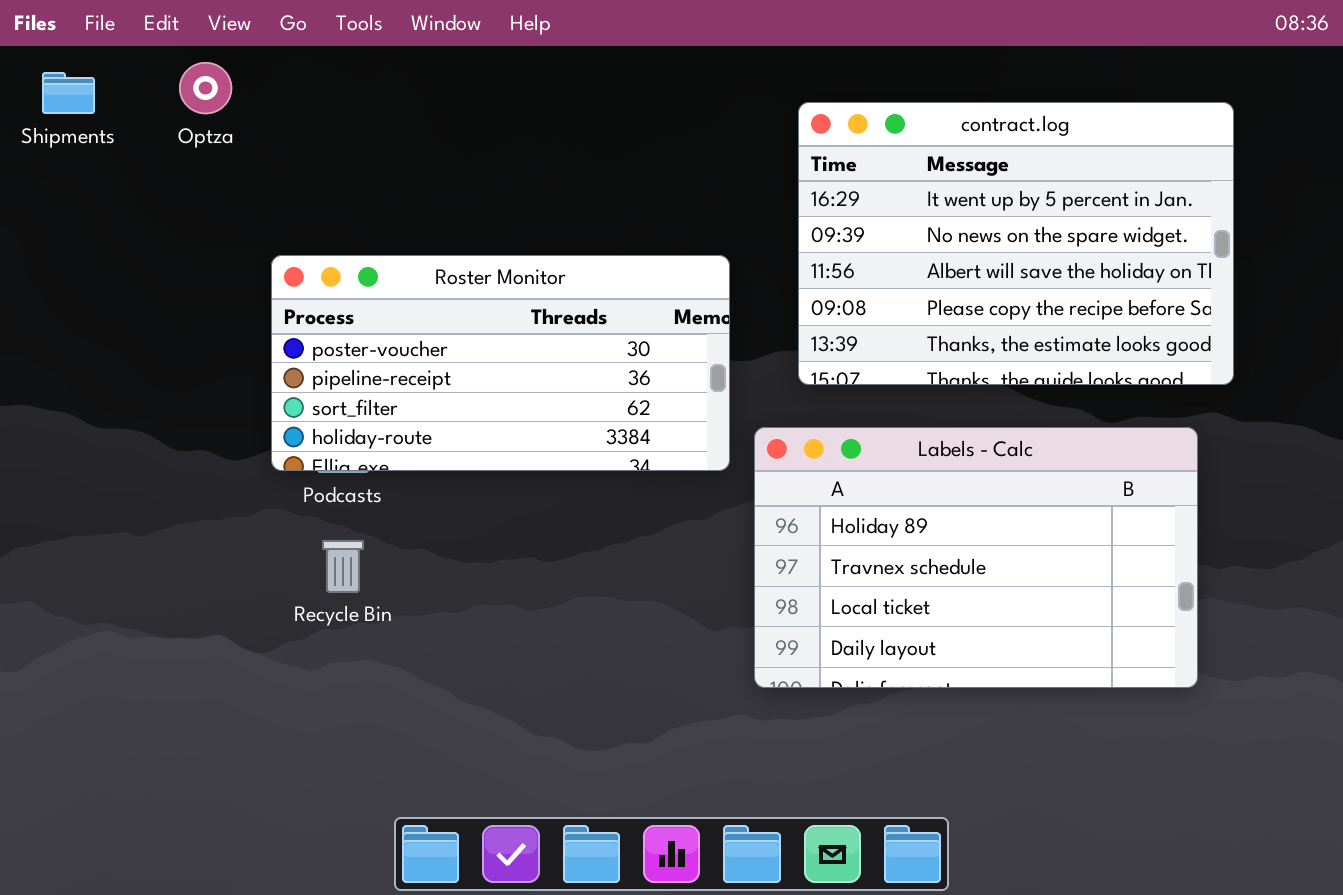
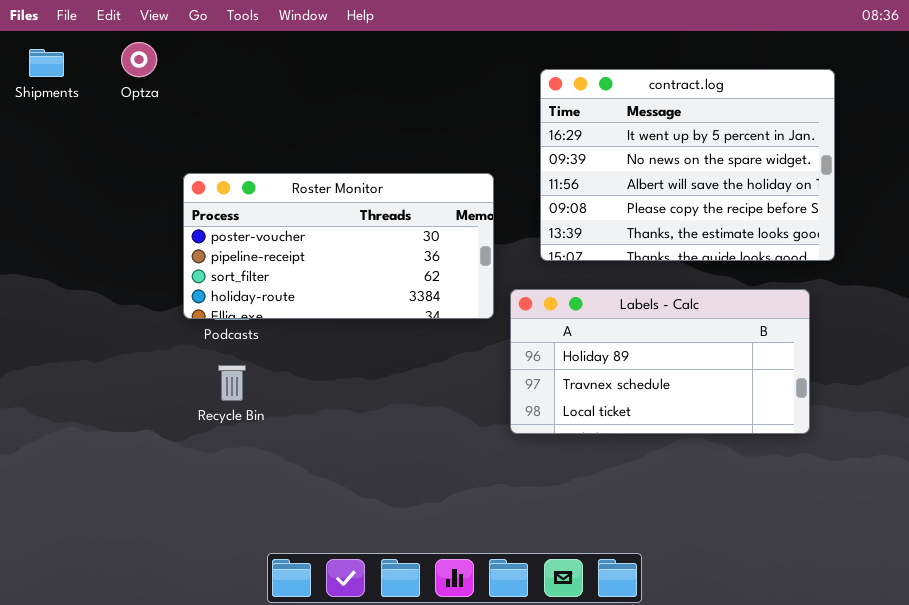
Labels - Calc: [754,427,1198,688] -> [510,289,810,434], resized

